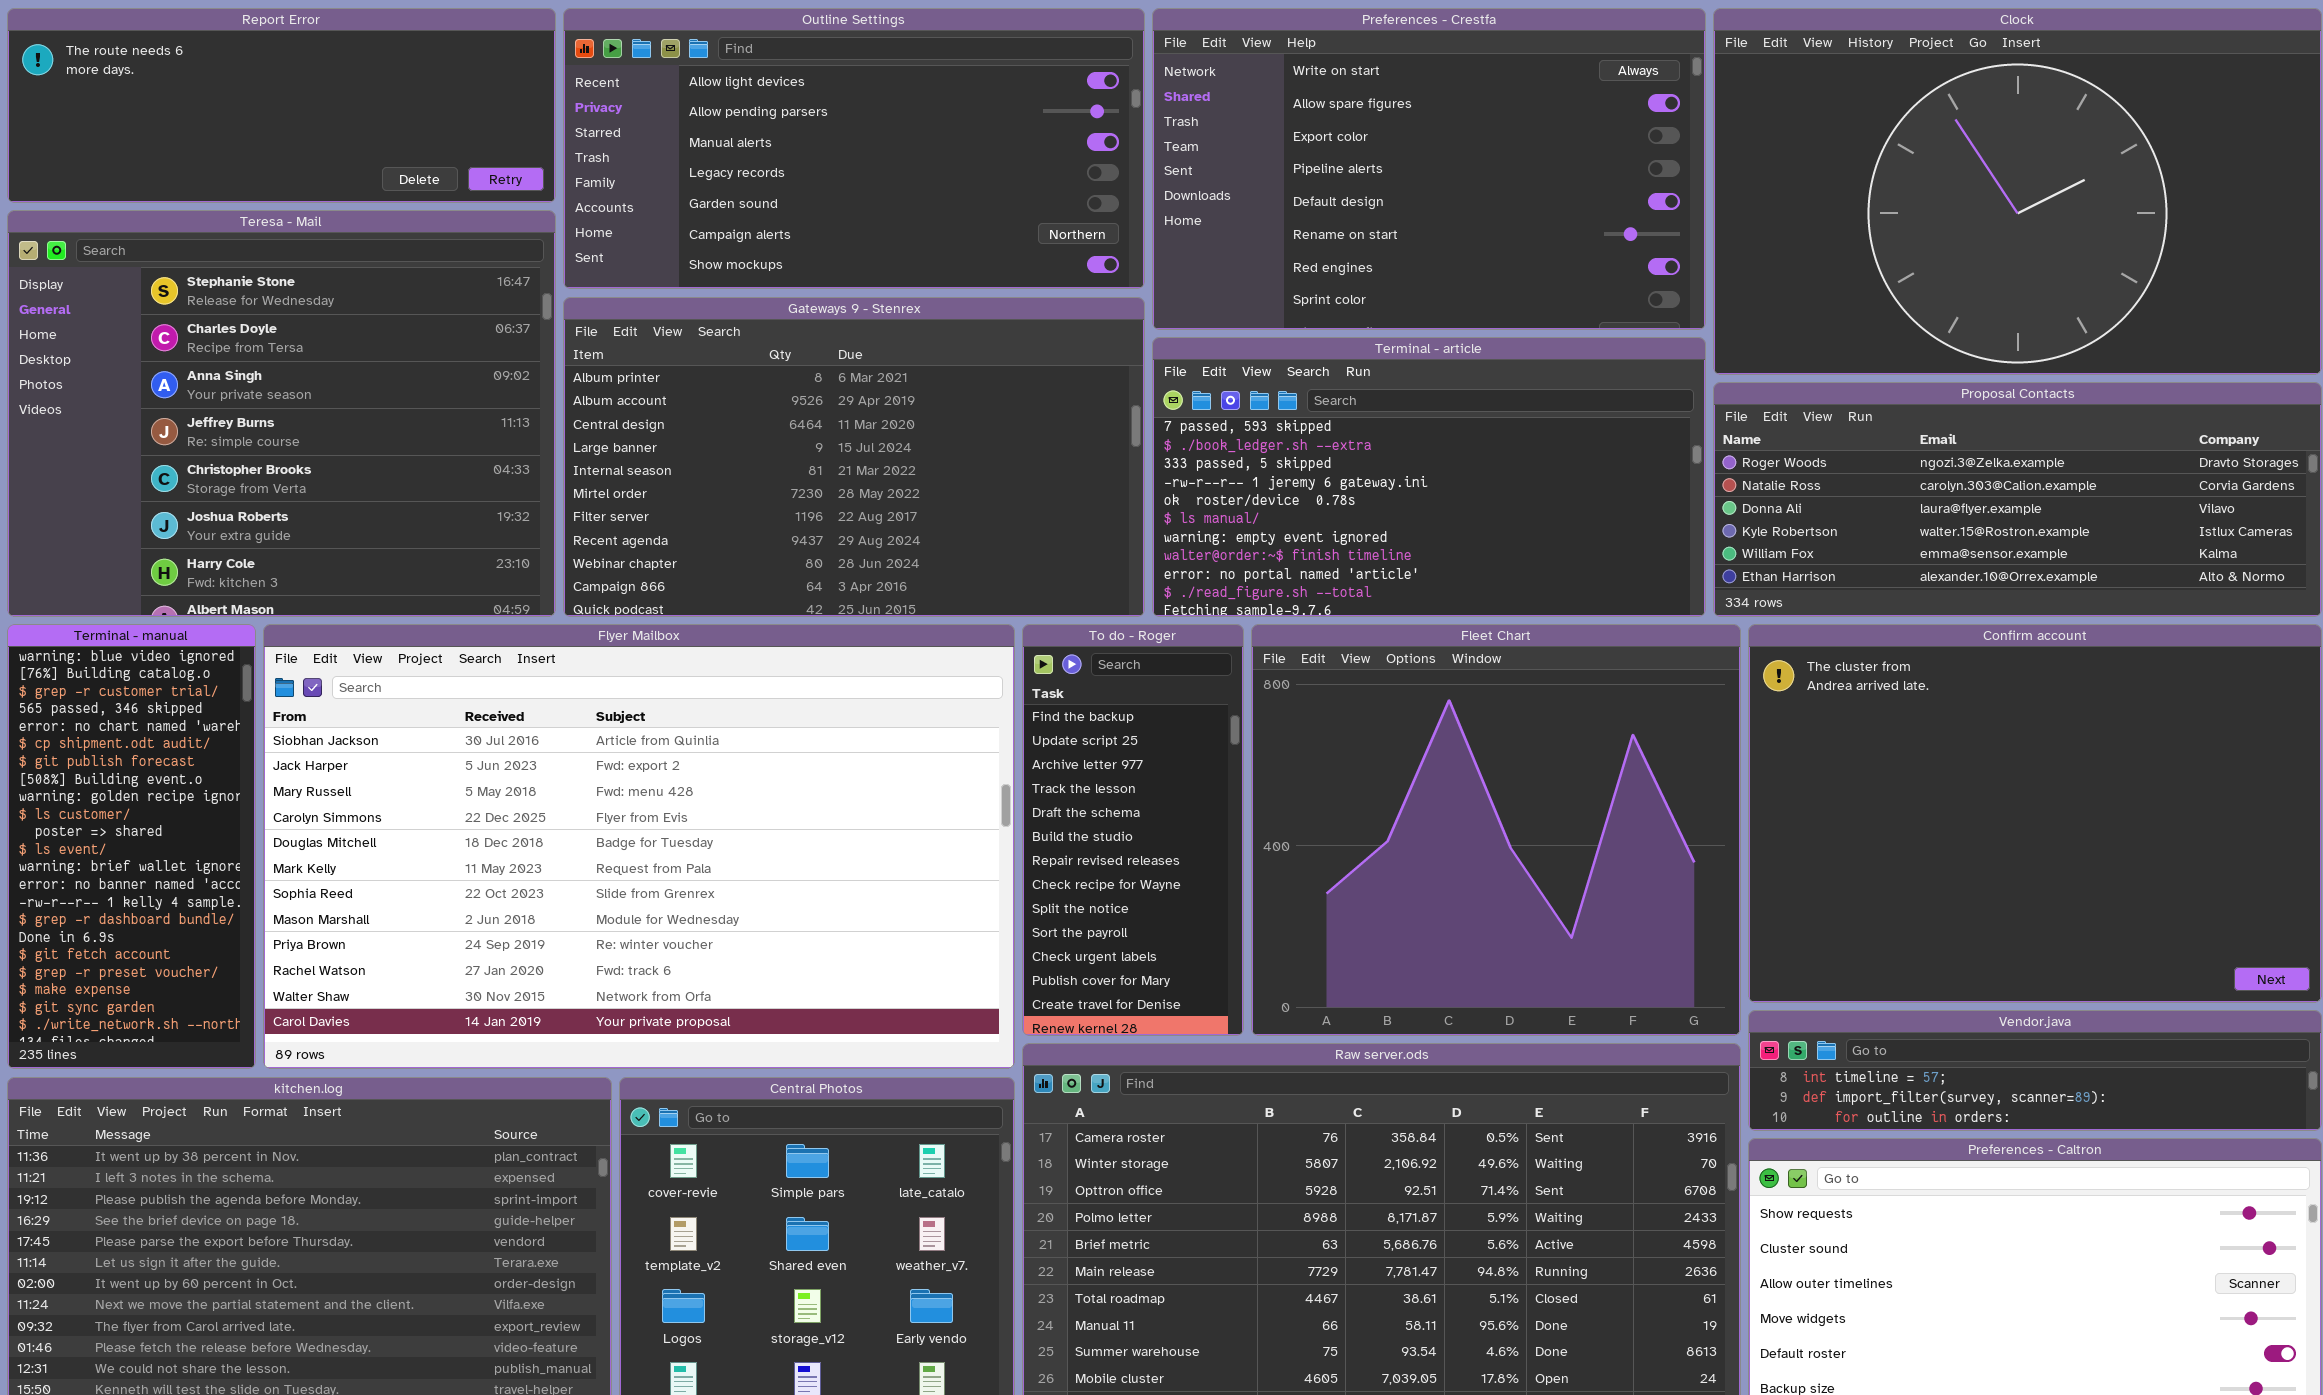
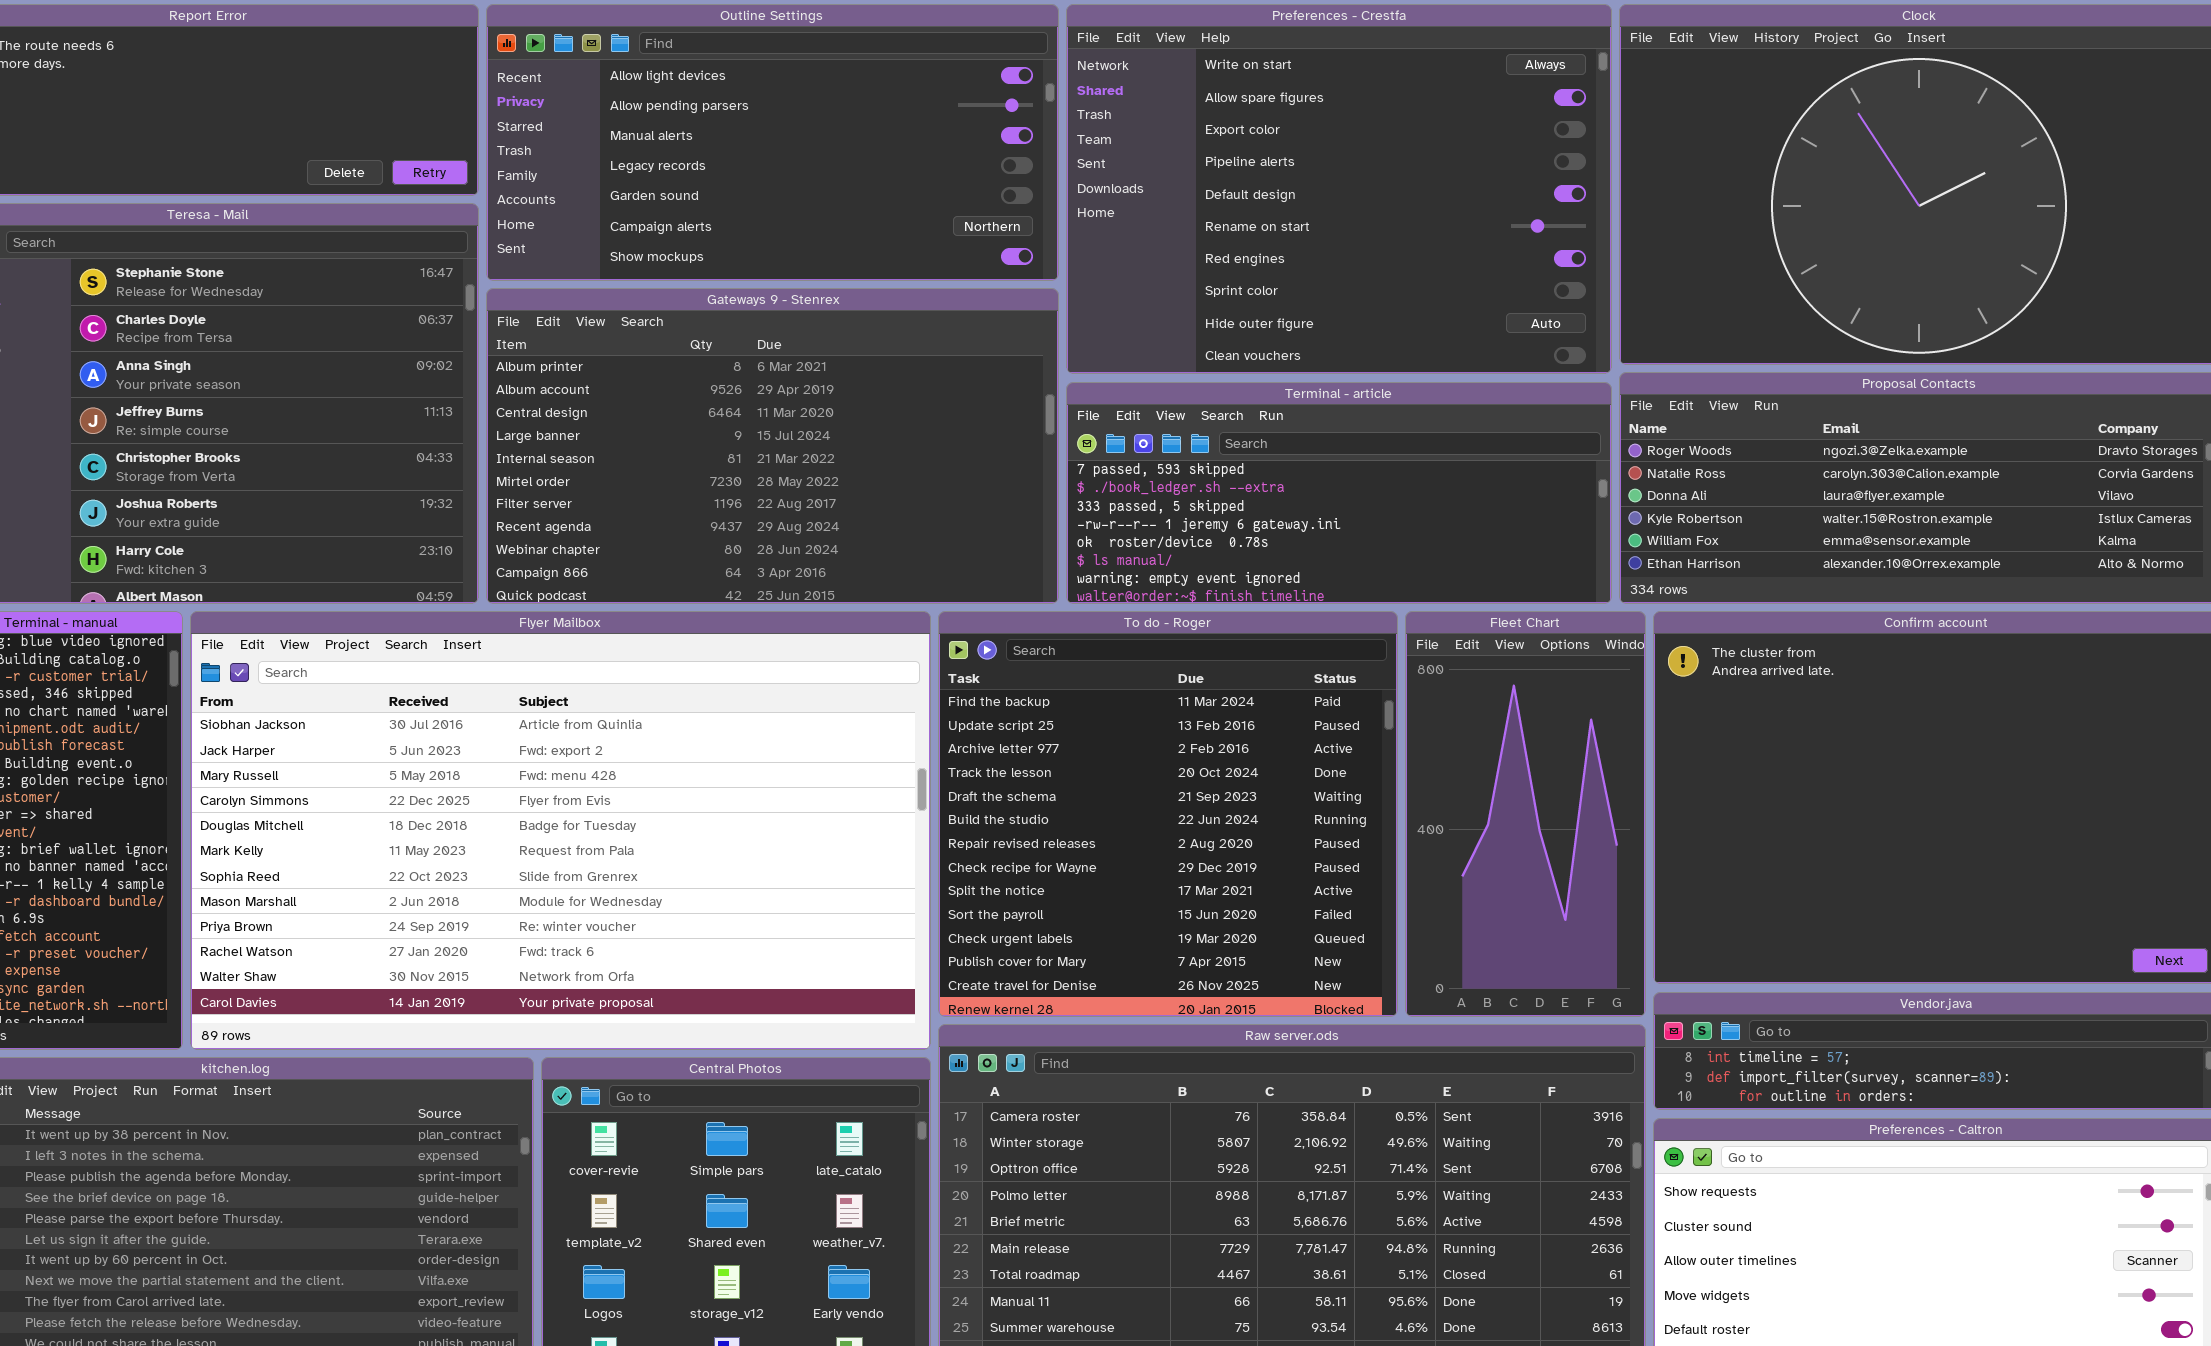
Preferences - Crestfa: [1152,8,1706,330] -> [1066,4,1612,374], resized
Terminal - article: [1152,337,1706,617] -> [1066,382,1612,604], resized
To do - Roger: [1022,624,1244,1036] -> [938,611,1398,1017], resized
Fleet Chart: [1251,624,1741,1036] -> [1405,611,1646,1017], resized

